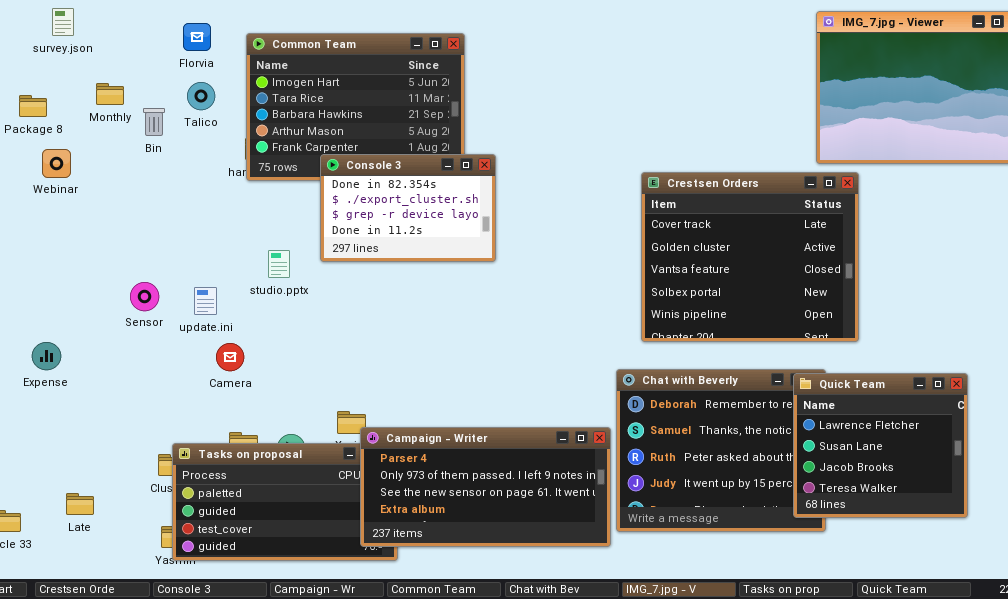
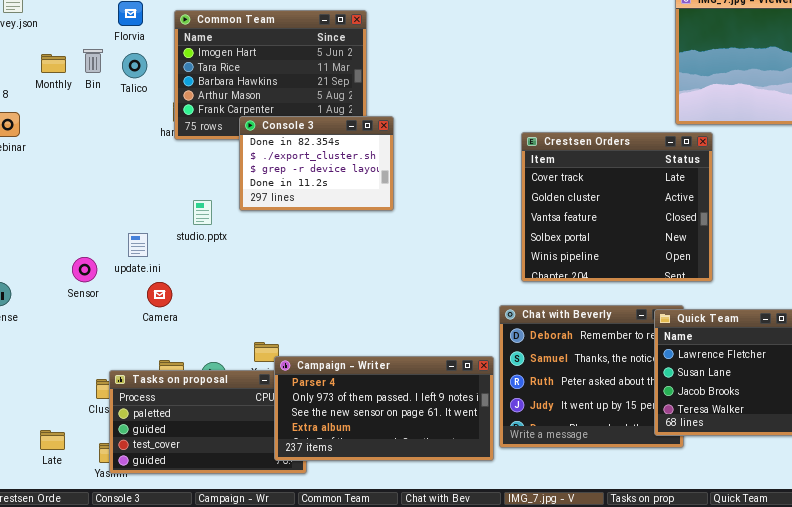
Bin: [143,108,165,136] -> [83,49,103,73], moved
Sensor: [130,282,159,311] -> [72,257,97,282], moved
Late: [66,493,94,515] -> [40,430,65,450], moved

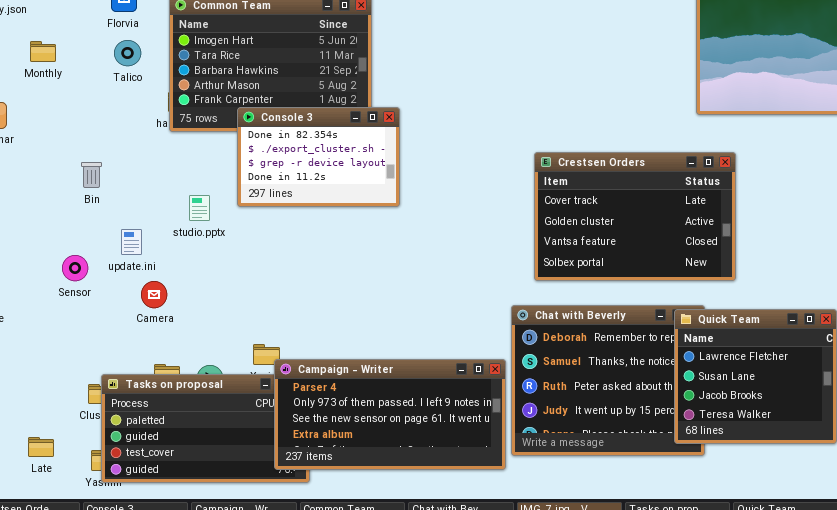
Bin: [83,49,103,73] -> [81,162,102,188], moved
Crestsen Orders: [521,132,713,282] -> [534,152,736,281], resized

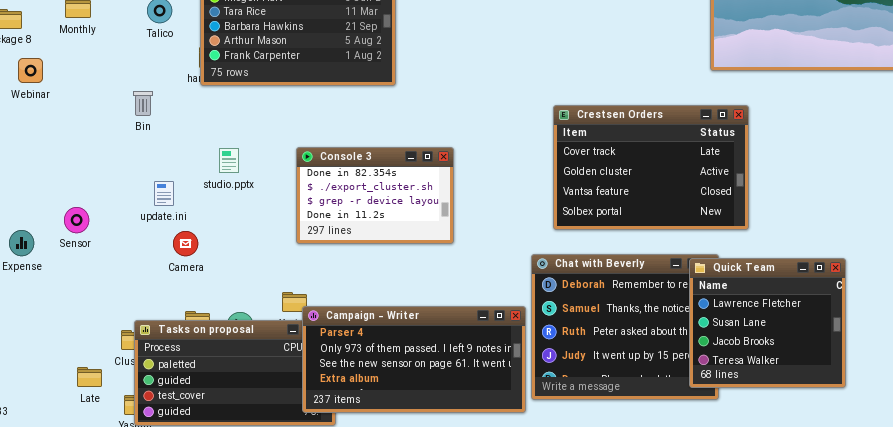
Console 3: [237,107,400,207] -> [296,147,454,244], moved
Bin: [81,162,102,188] -> [133,91,153,116], moved
Sensor: [62,255,88,281] -> [64,207,89,233], moved
Late: [28,437,54,457] -> [77,367,102,387], moved

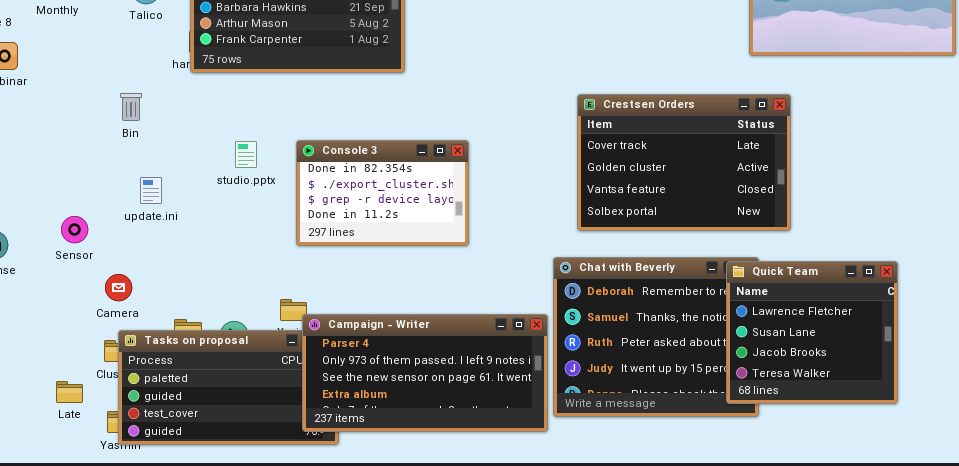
Bin: [133,91,153,116] -> [120,93,142,121], moved
studio.pptx: [219,148,239,173] -> [235,141,257,168], moved
Sensor: [64,207,89,233] -> [61,216,88,243], moved
Camera: [173,231,198,256] -> [105,274,132,301], moved

